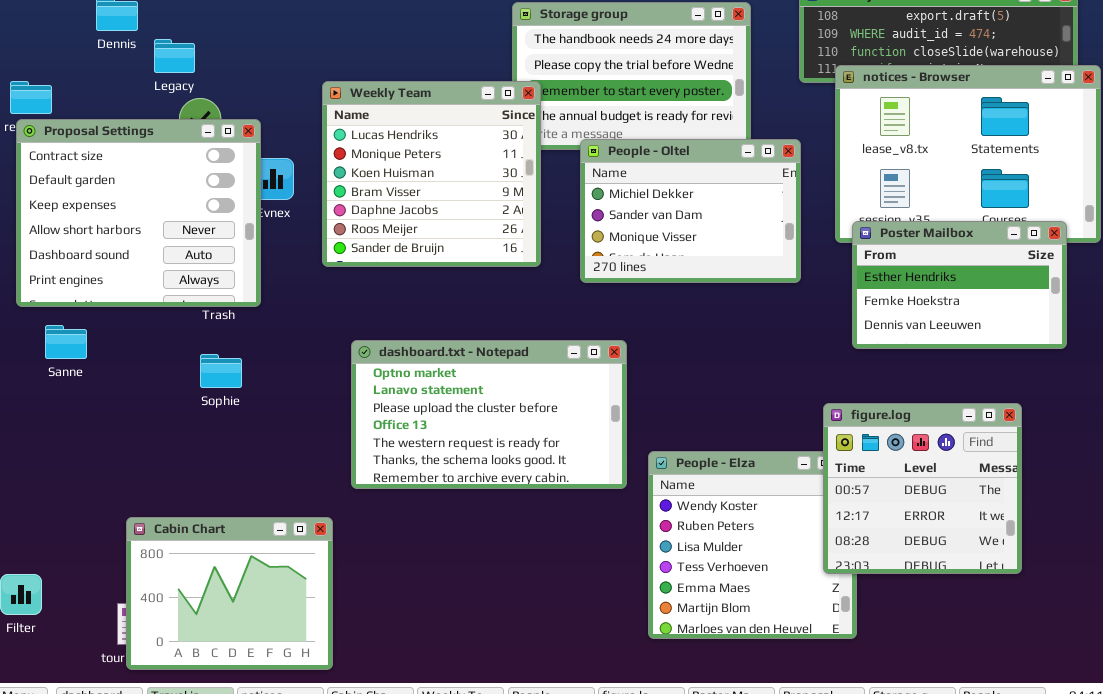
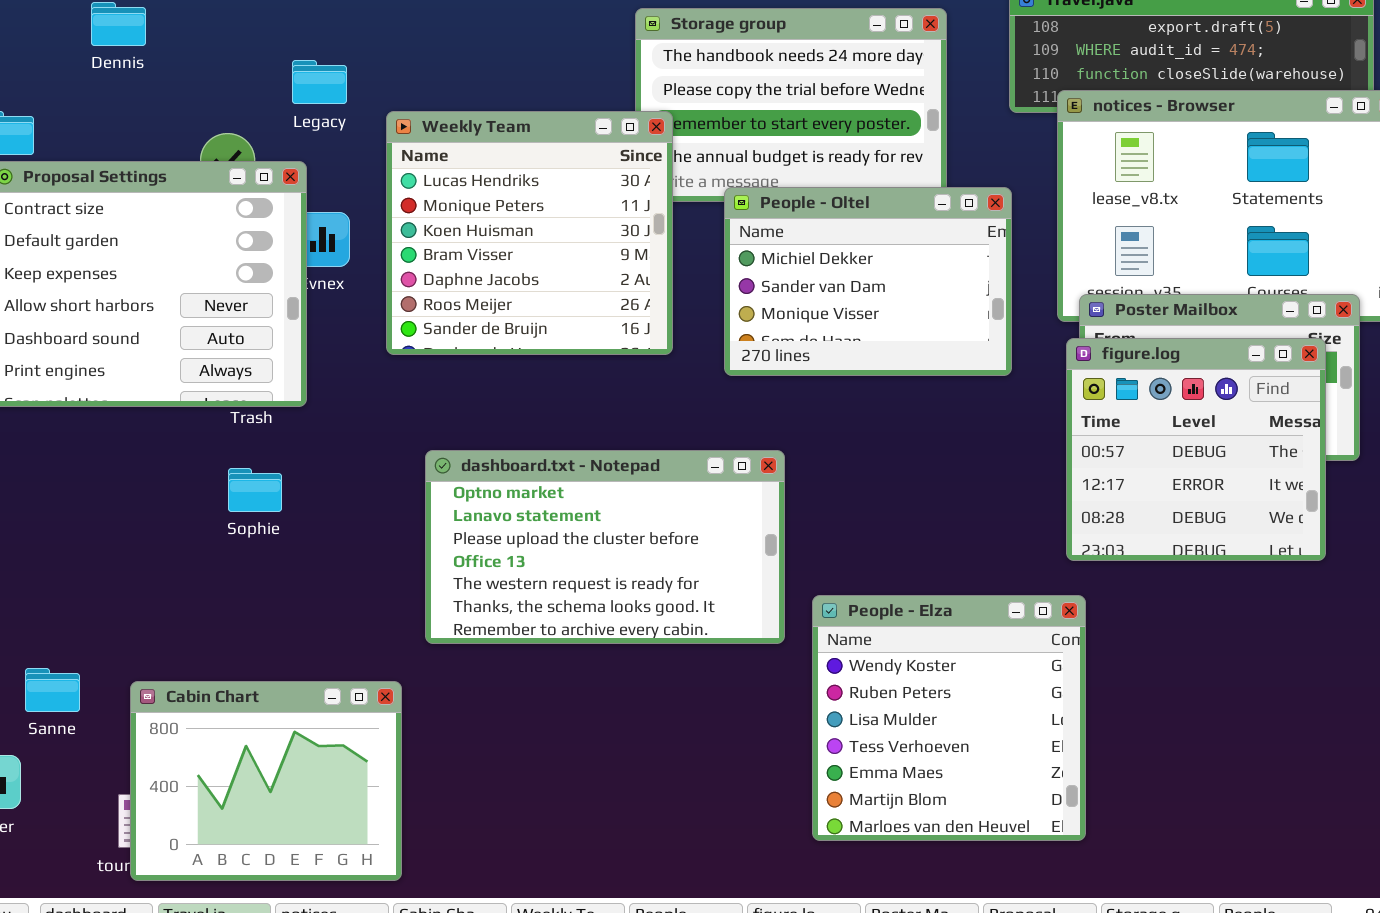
Legacy: [154,39,195,73] -> [292,60,347,104], moved
Sanne: [45,325,87,359] -> [25,668,80,712], moved
figure.log: [823,403,1022,574] -> [1066,338,1326,561], moved

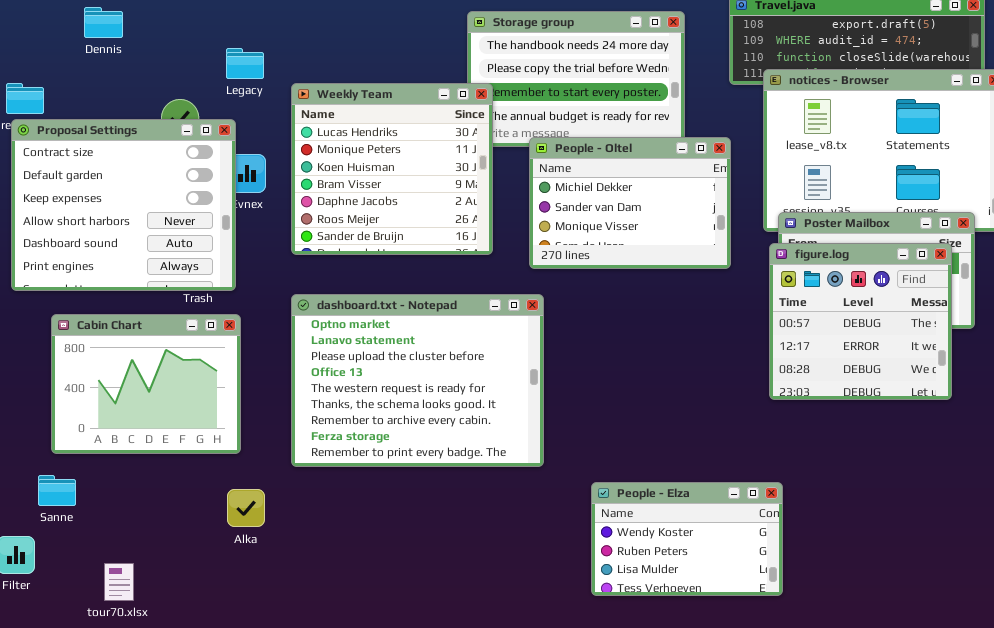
dashboard.txt - Notepad: [425,450,785,644] -> [291,294,544,467], moved, resized
People - Elza: [812,595,1086,841] -> [591,482,783,596], resized
Cabin Chart: [130,681,402,881] -> [51,314,241,454], moved

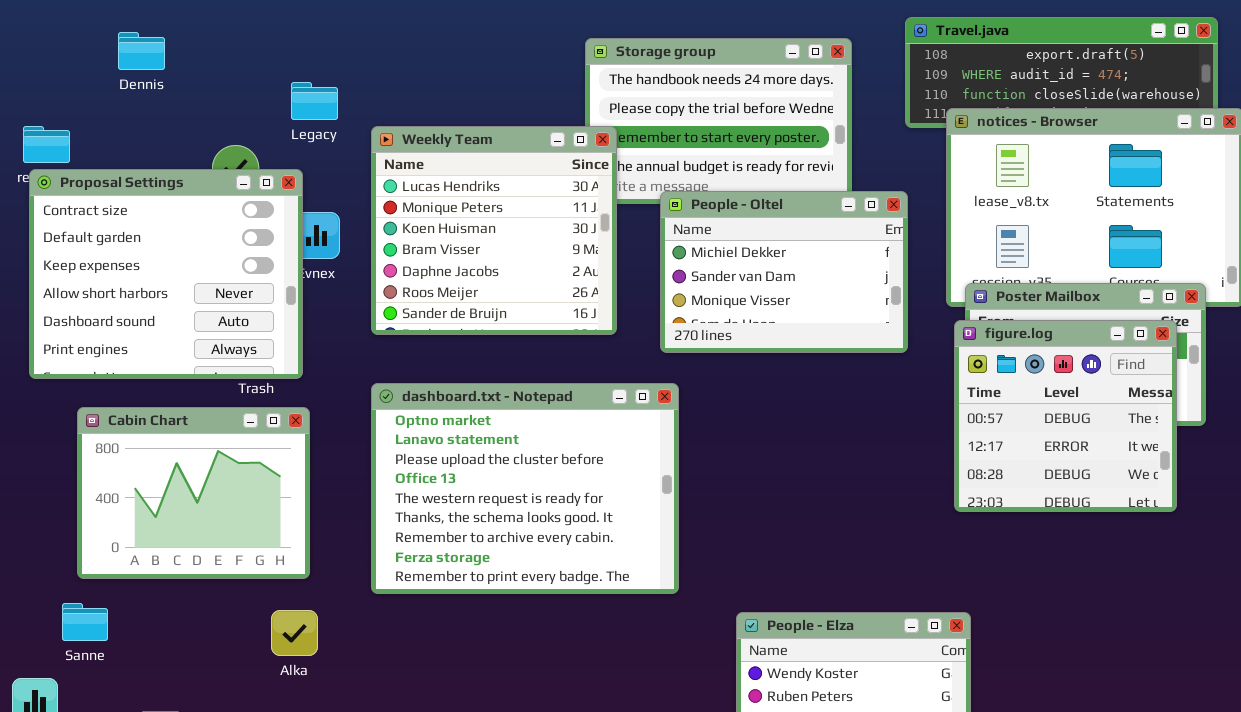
Alka: [227,489,265,527] -> [271,610,318,656], moved

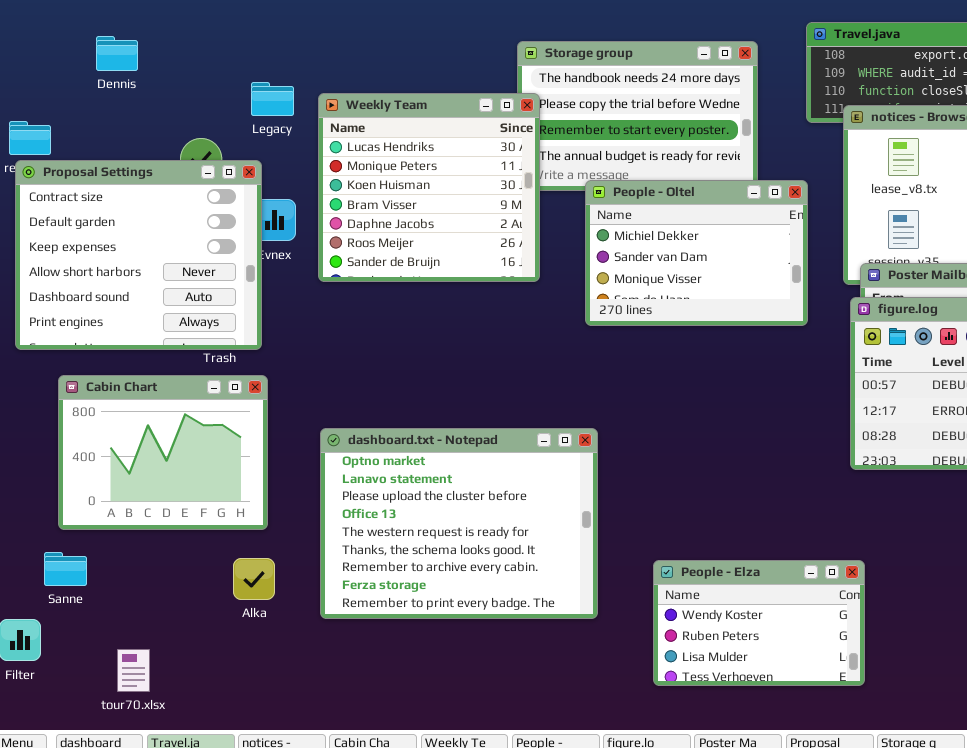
Weekly Team: [371,126,617,335] -> [318,93,540,282], moved
dashboard.txt - Notepad: [371,383,679,594] -> [320,428,598,619], moved

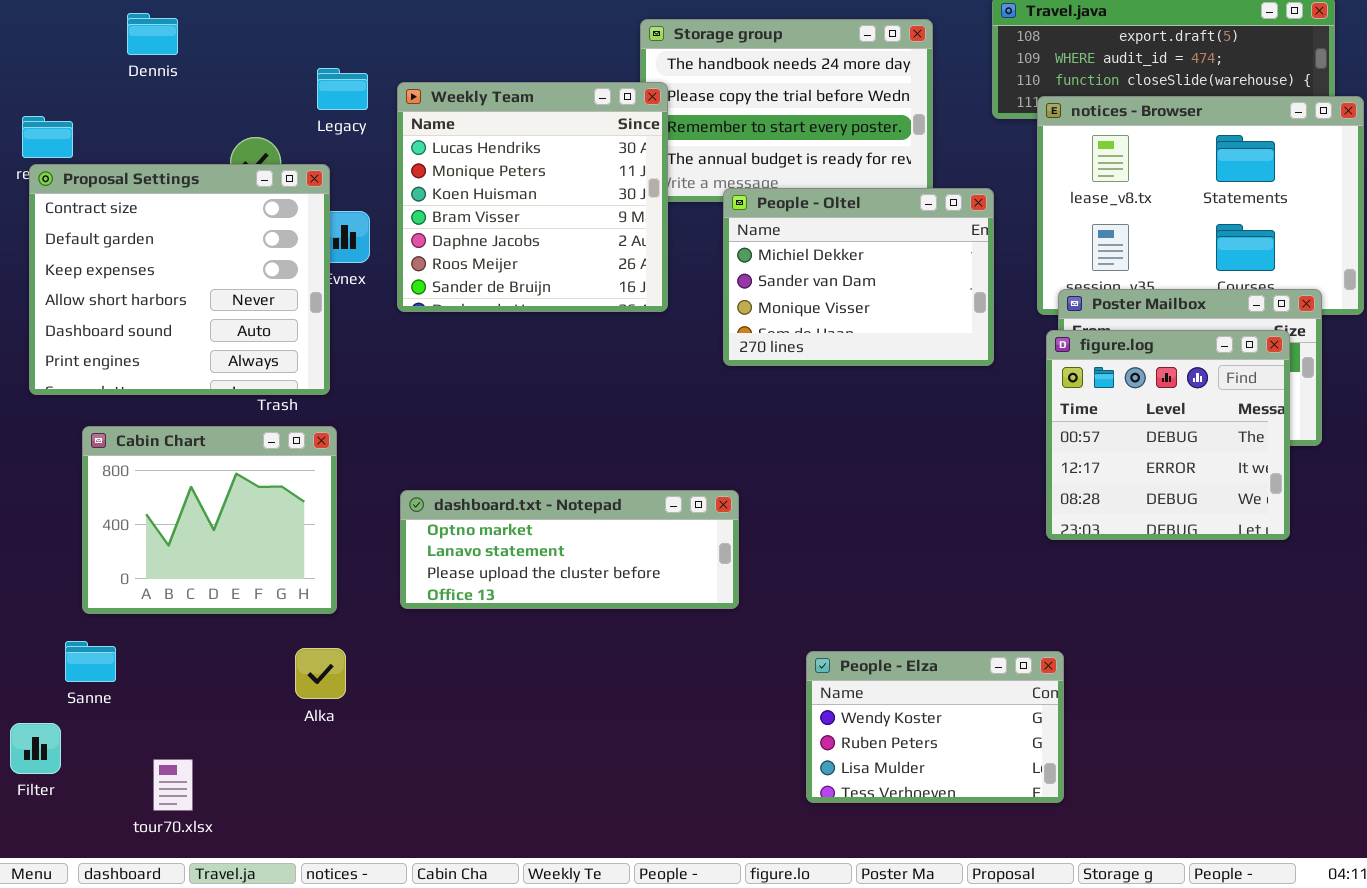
dashboard.txt - Notepad: [320,428,598,619] -> [400,490,739,609], resized

